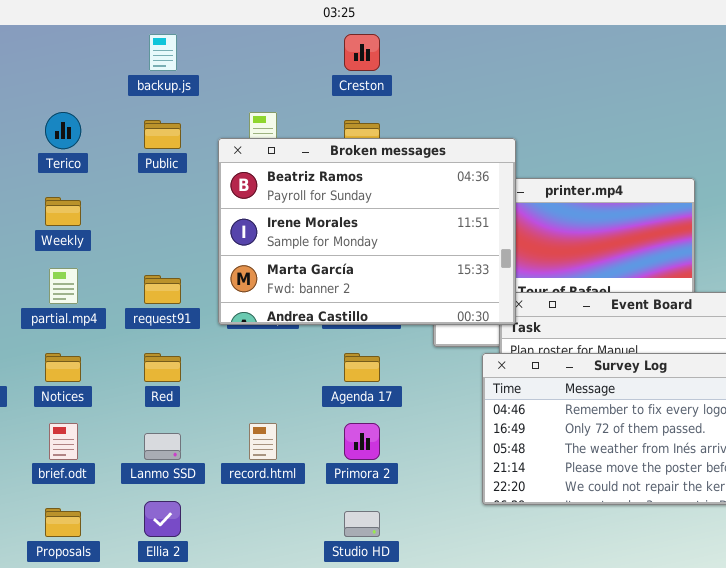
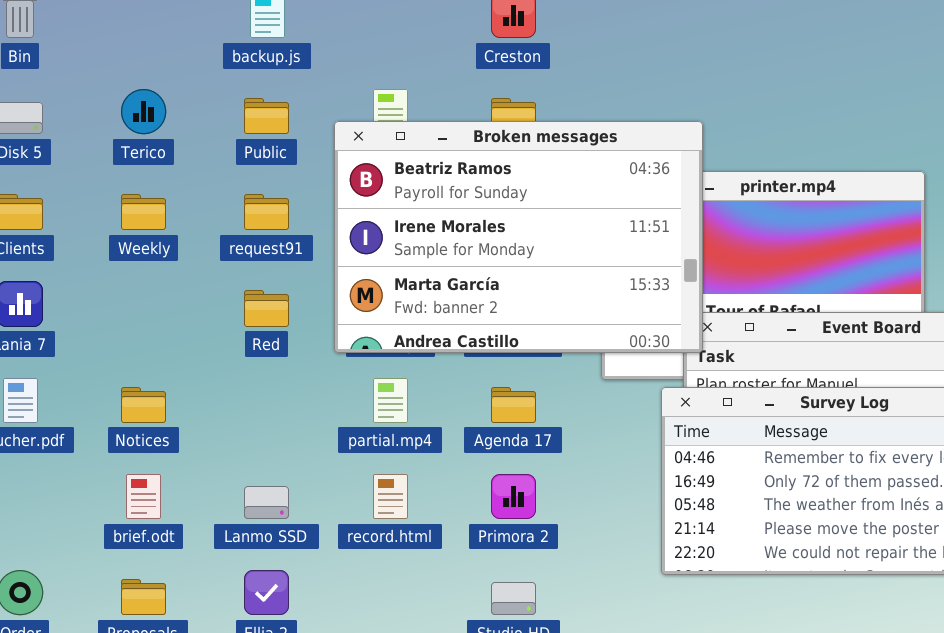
partial.mp4: [49,268,78,304] -> [373,378,408,423], moved
request91: [144,275,181,304] -> [244,194,289,230], moved
Red: [144,353,181,382] -> [244,290,289,327], moved

